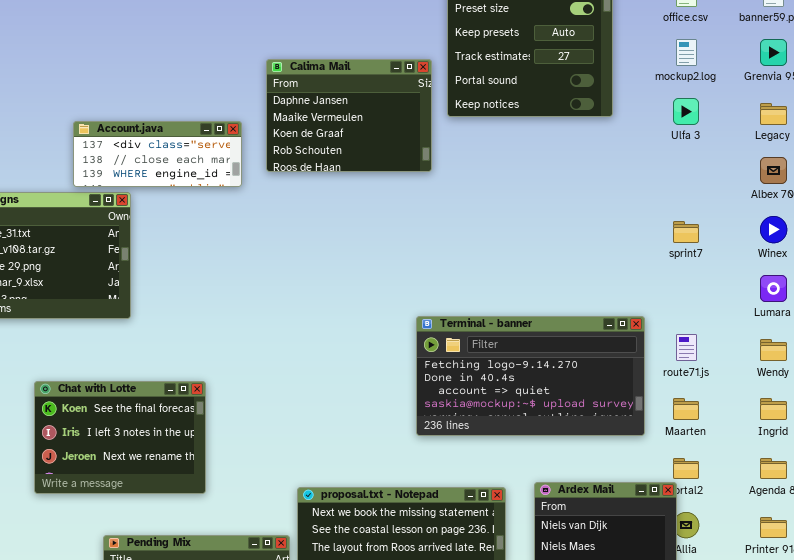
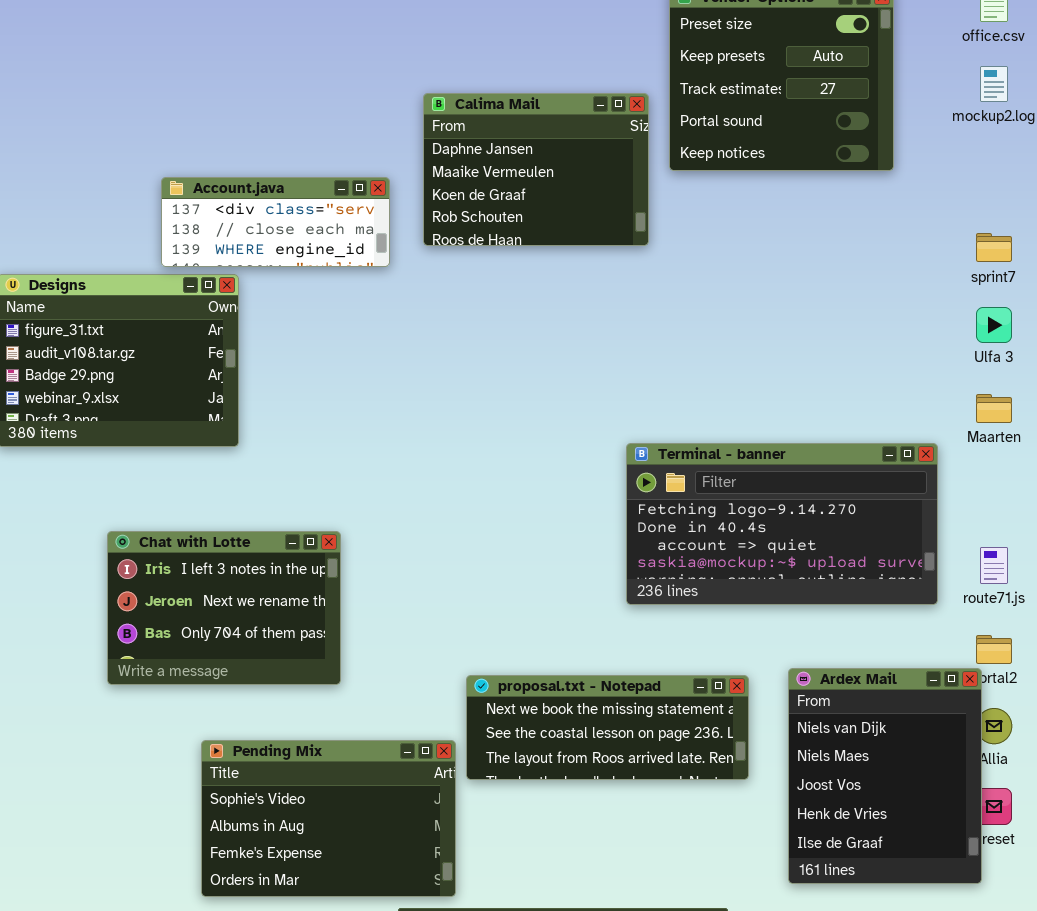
Ulfa 3: [673,98,699,125] -> [976,307,1012,343], moved
sprint7: [673,221,699,243] -> [976,233,1012,262], moved
route71.js: [676,334,697,361] -> [980,547,1008,584], moved
Chat with Lotte: [34,381,206,494] -> [107,531,341,685], scrolled down 1 row
Maarten: [673,398,699,420] -> [976,394,1012,423], moved

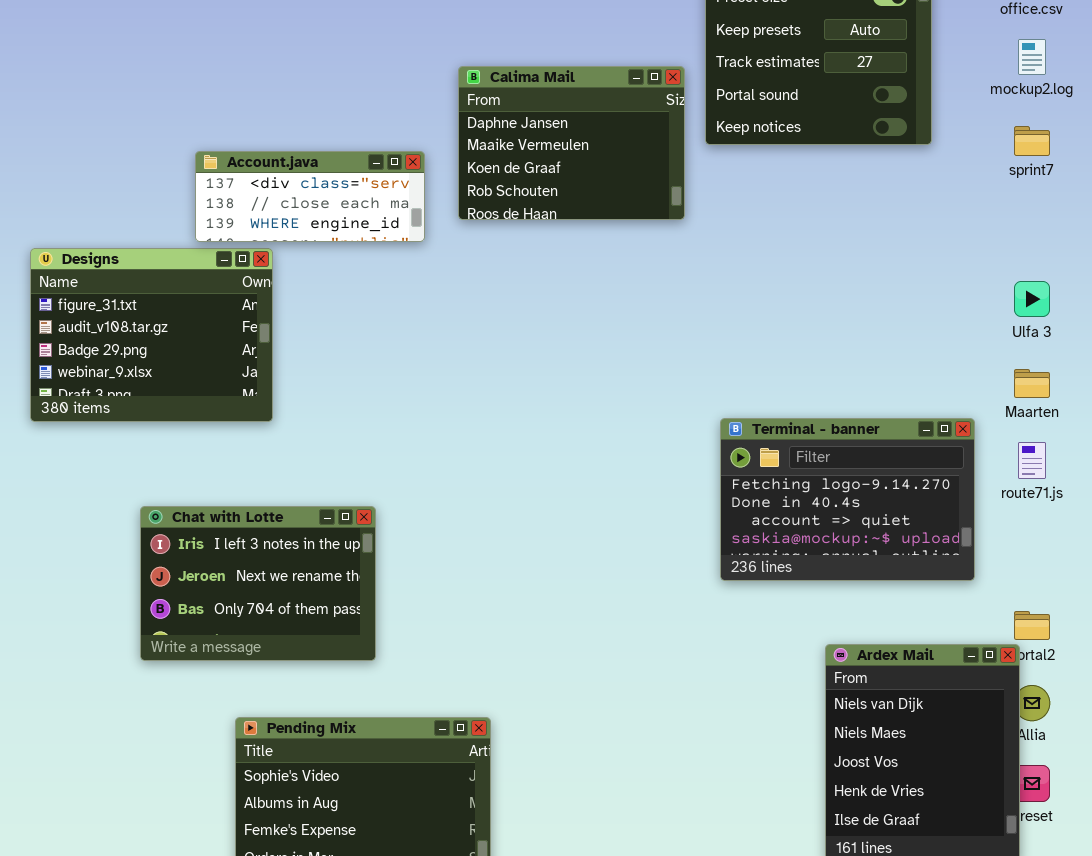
sprint7: [976,233,1012,262] -> [1014,126,1050,156], moved
Terminal - banner: [626,443,938,605] -> [720,418,975,581], resized
route71.js: [980,547,1008,584] -> [1018,442,1046,479], moved
proposal.txt - Notepad: [466,675,749,780] -> none, closed

